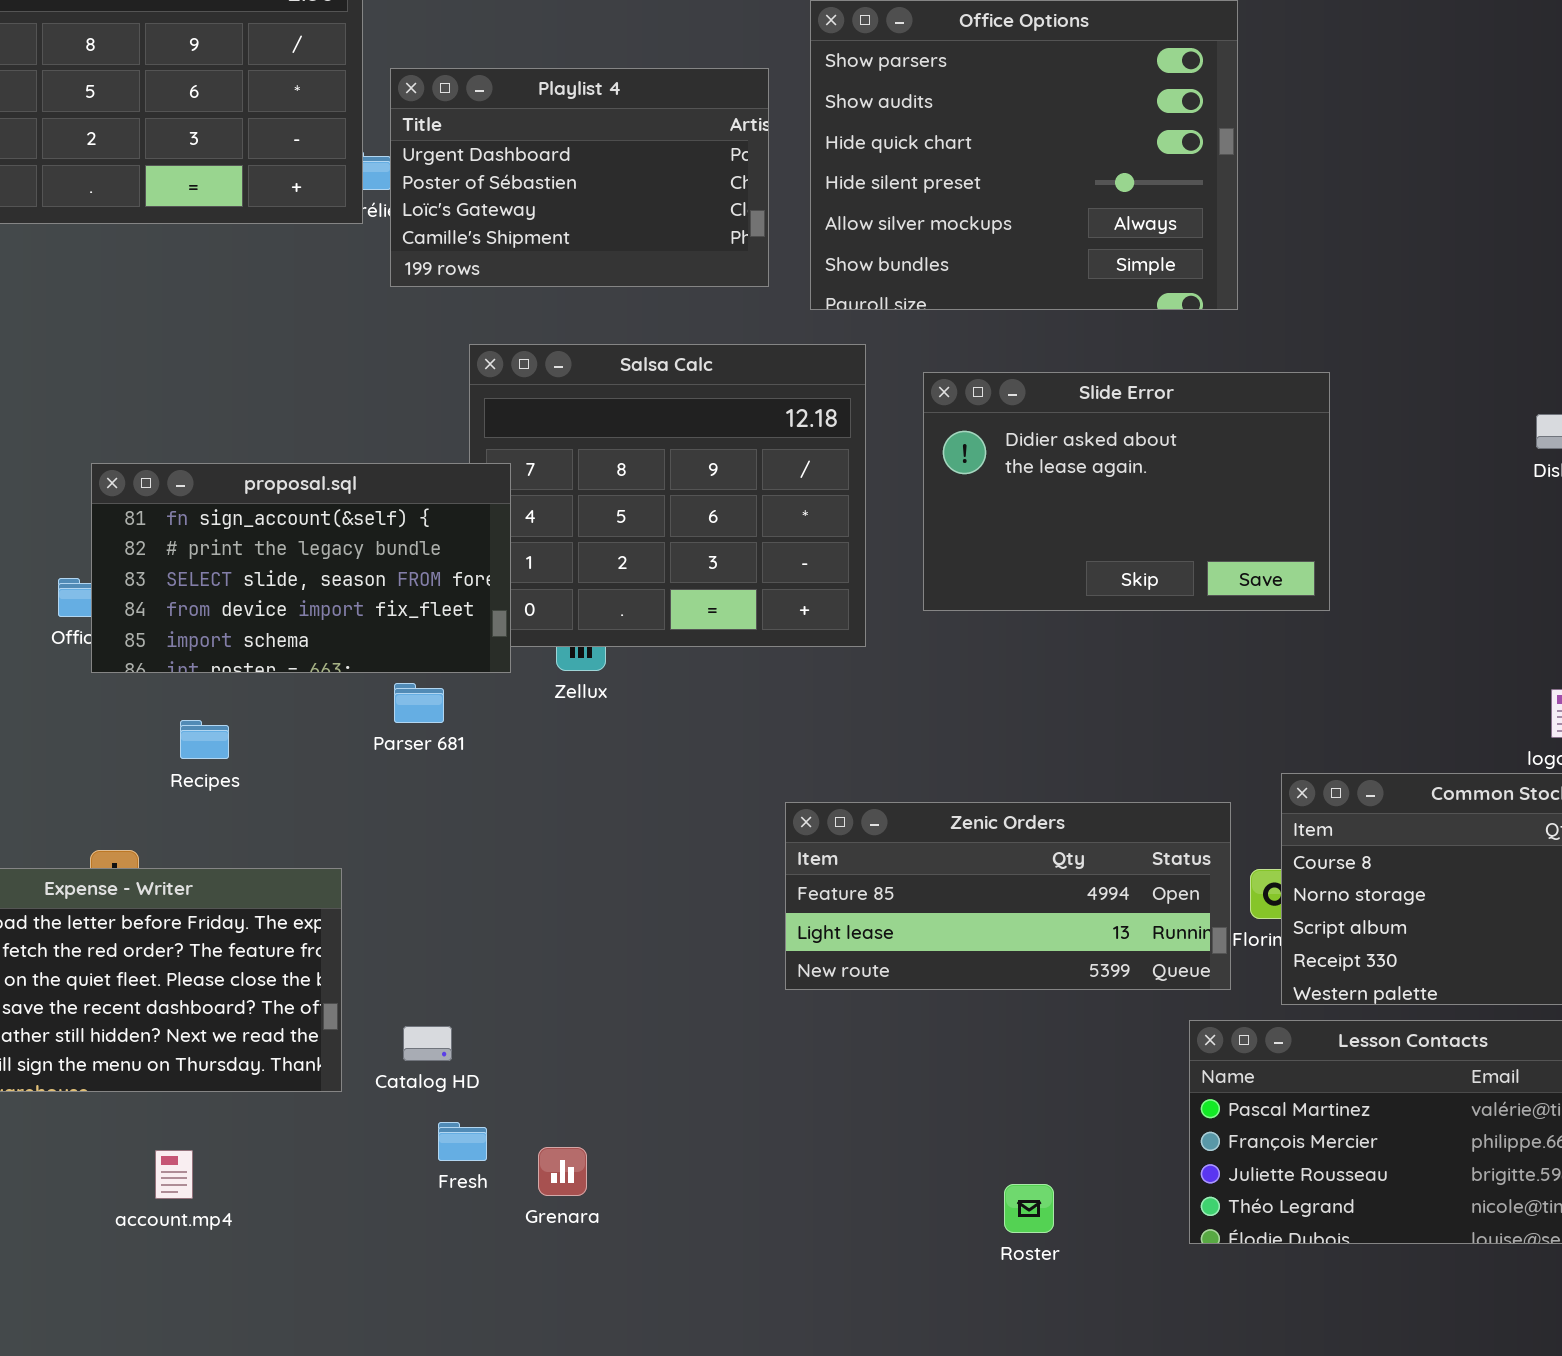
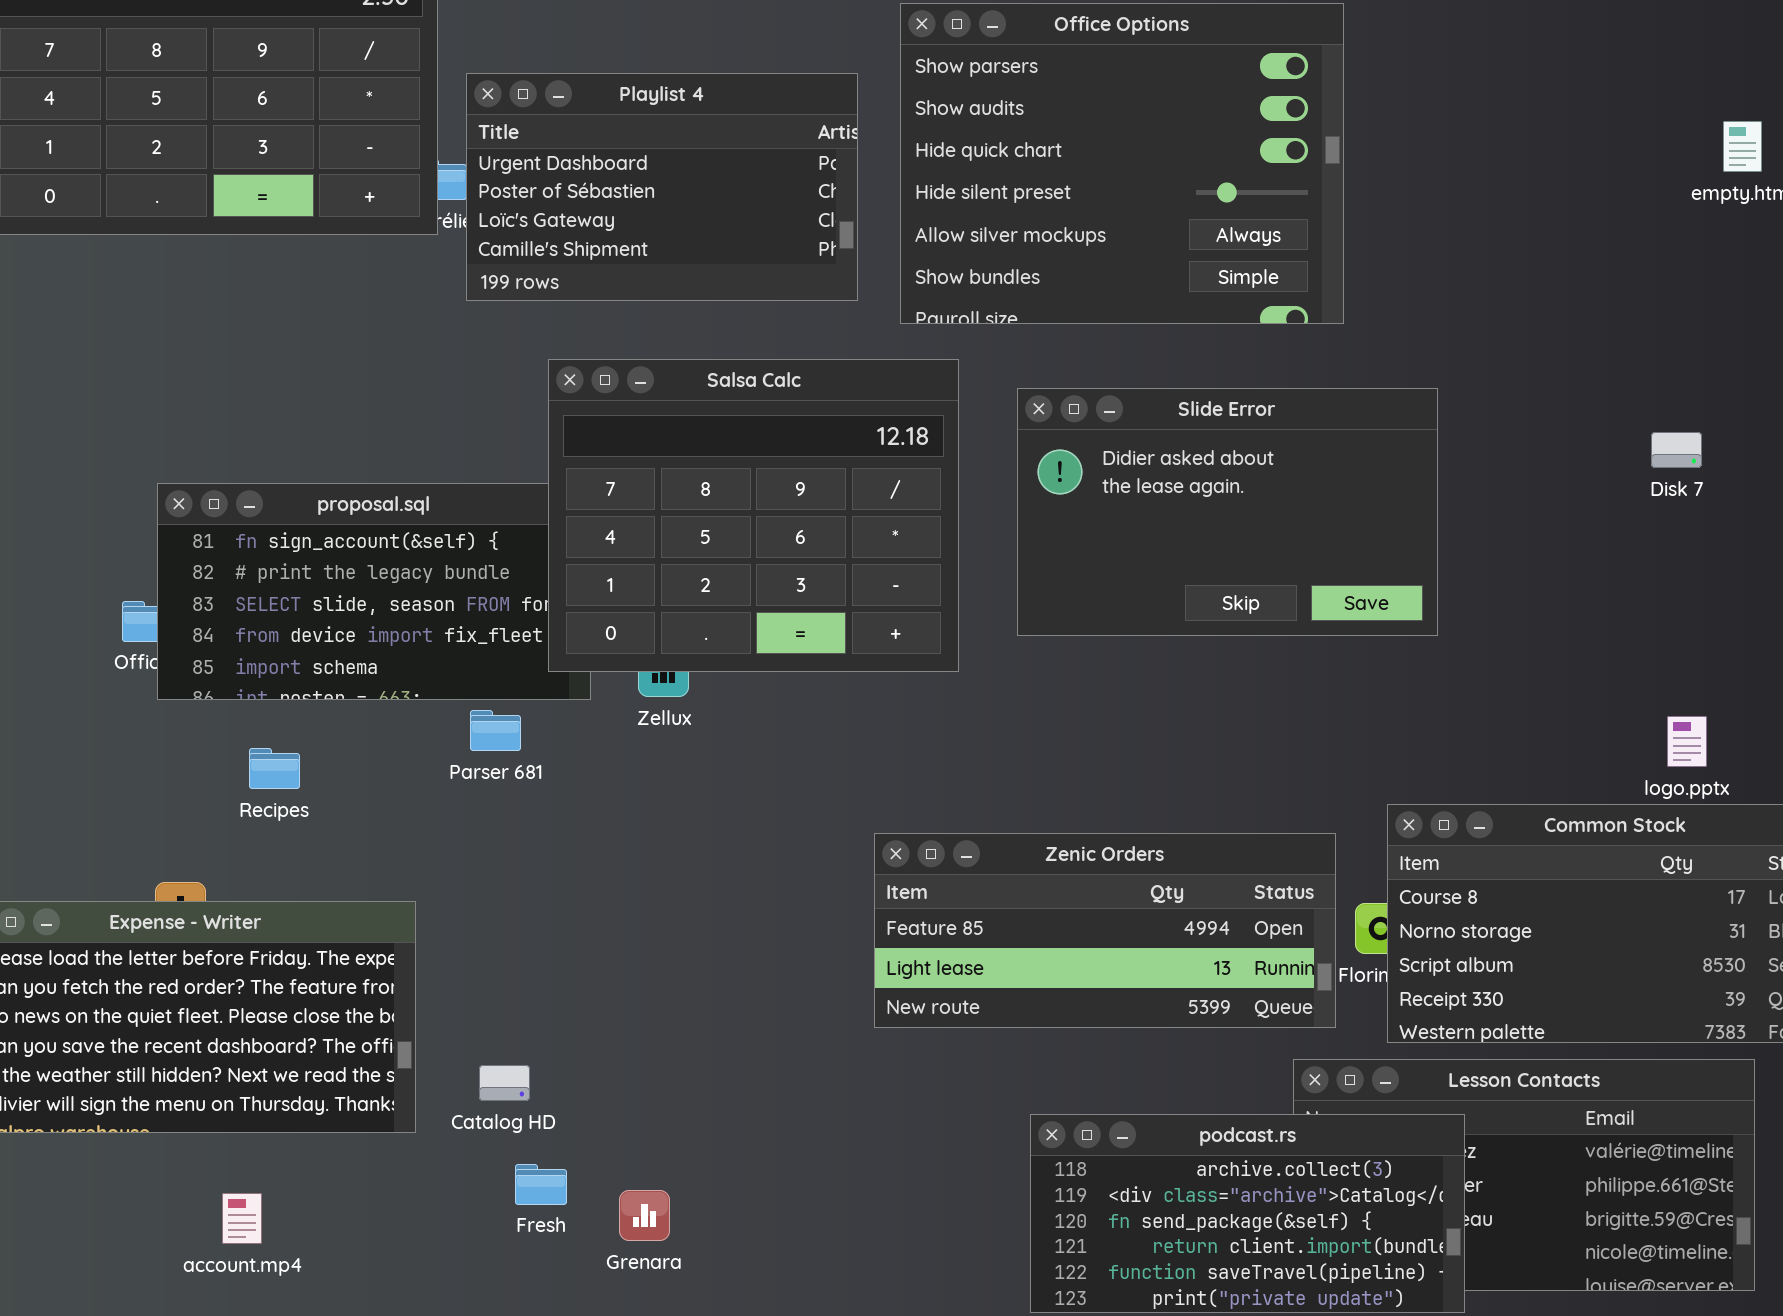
Salsa Calc: [469,344,866,647] -> [548,359,959,672], raised
podcast.rs: none -> [1030,1114,1465,1313], opened

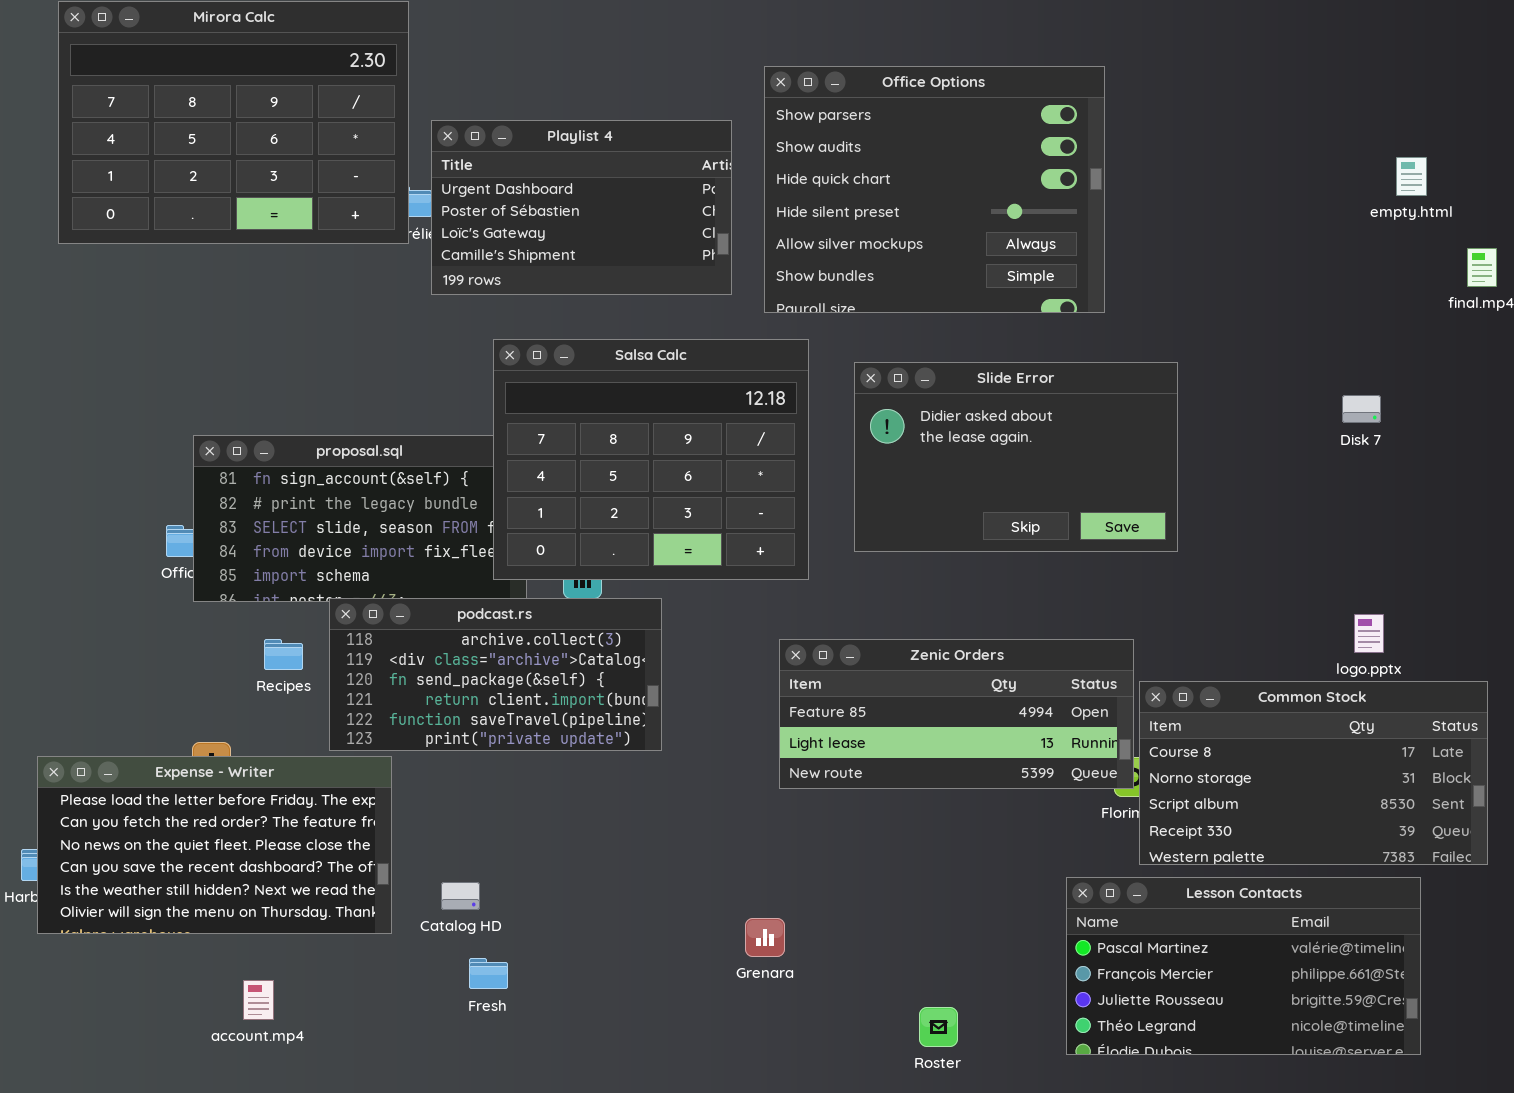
Zenic Orders: [874,833,1336,1028] -> [779,639,1134,789], moved
podcast.rs: [1030,1114,1465,1313] -> [329,598,662,751], moved
Grenara: [619,1190,670,1241] -> [745,918,785,957], moved

